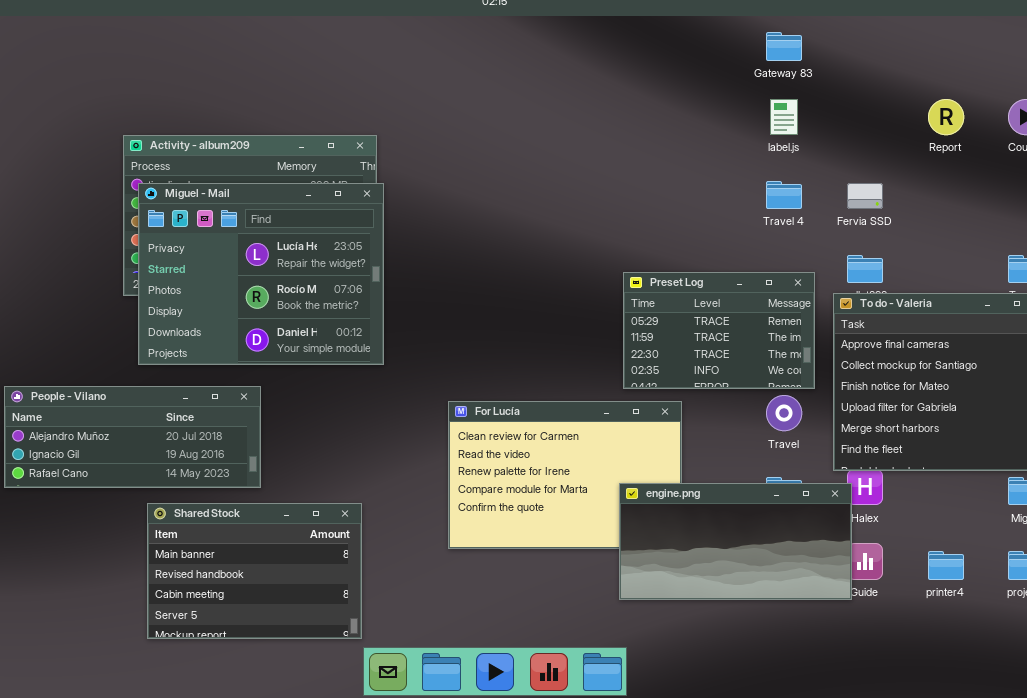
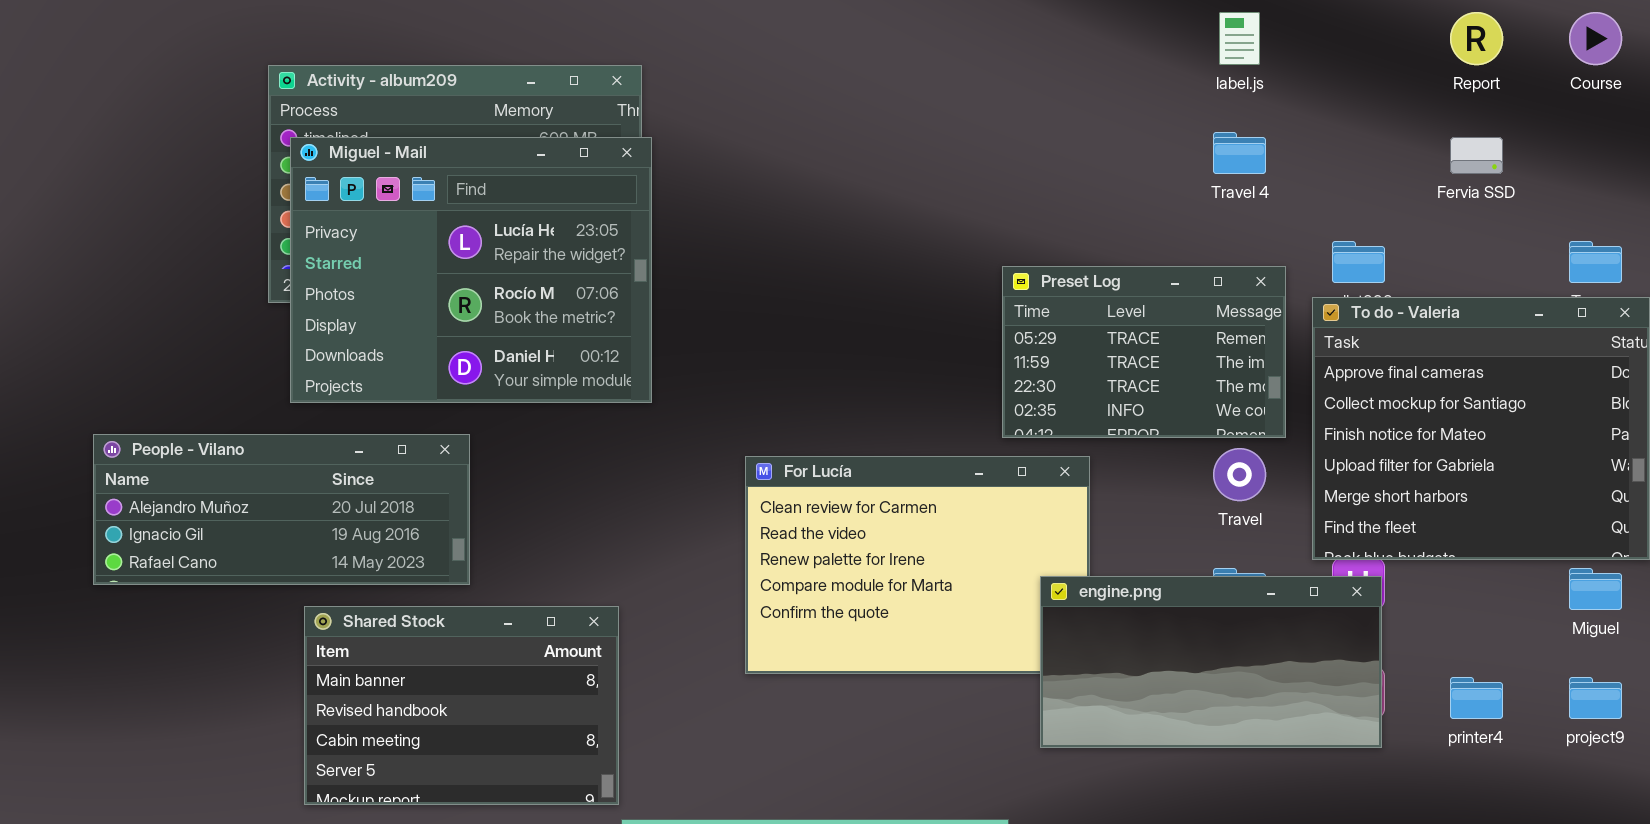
Fervia SSD: [847,183,883,209] -> [1450,137,1503,174], moved
engine.png: [619,483,852,600] -> [1040,576,1382,748], moved

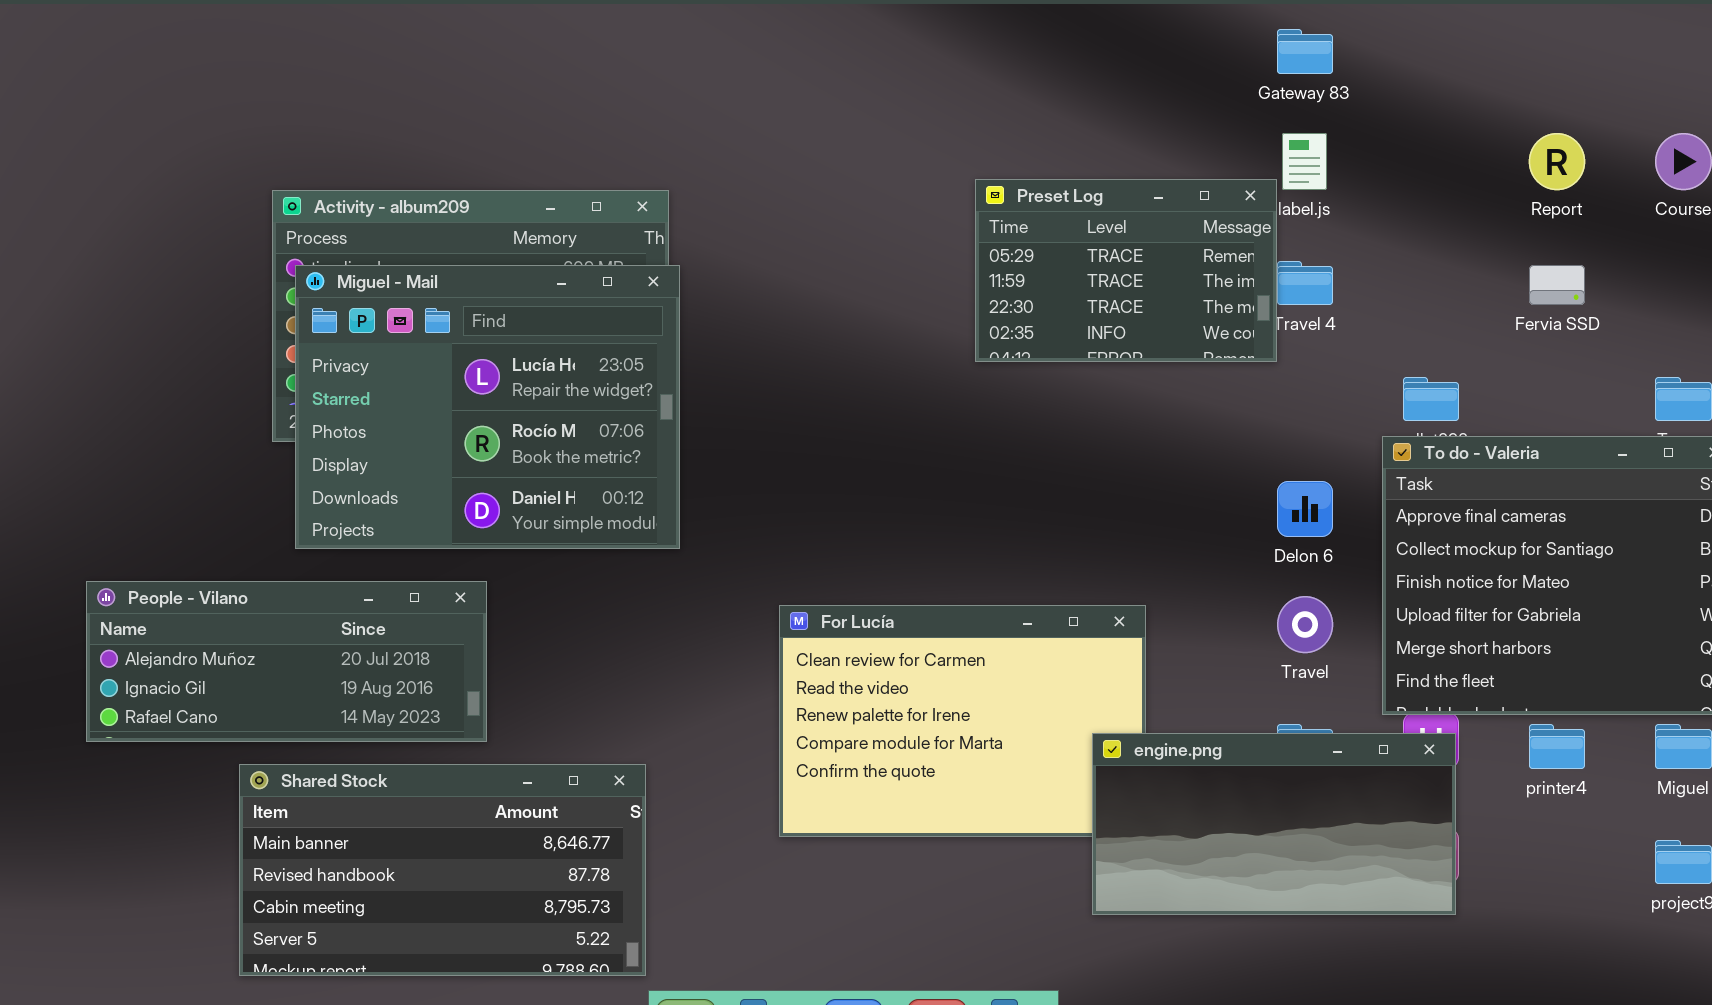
Preset Log: [1002,266,1286,438] -> [975,179,1277,362], moved
Shared Stock: [304,606,619,805] -> [239,764,646,976], resized
printer4: [1450,677,1503,719] -> [1529,724,1585,769], moved

